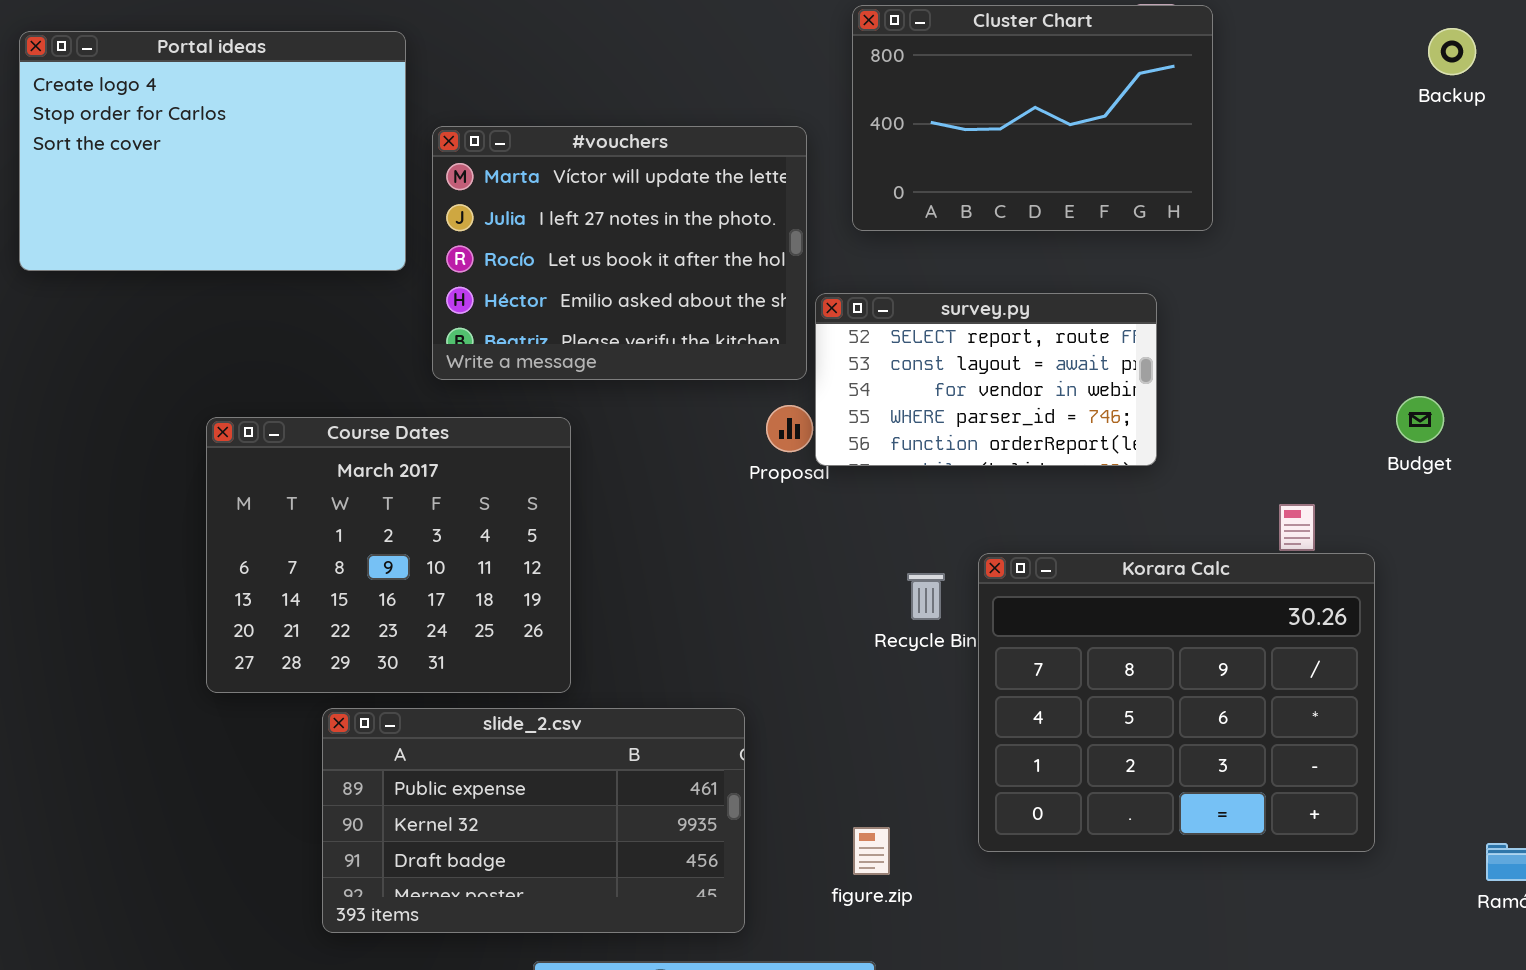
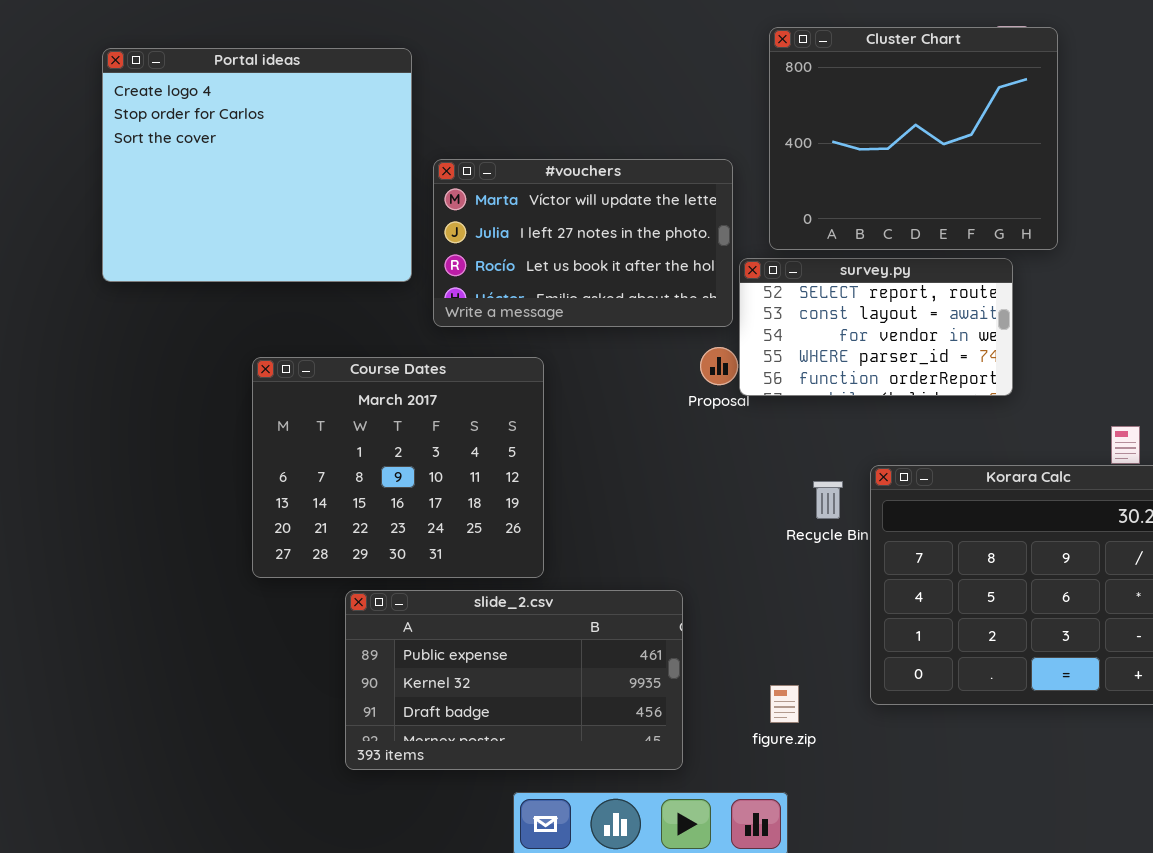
Cluster Chart: [852,5,1213,231] -> [769,27,1058,250], resized
Portal ideas: [19,31,406,271] -> [102,48,412,282], resized
#vouchers: [432,126,807,380] -> [433,159,733,327], resized

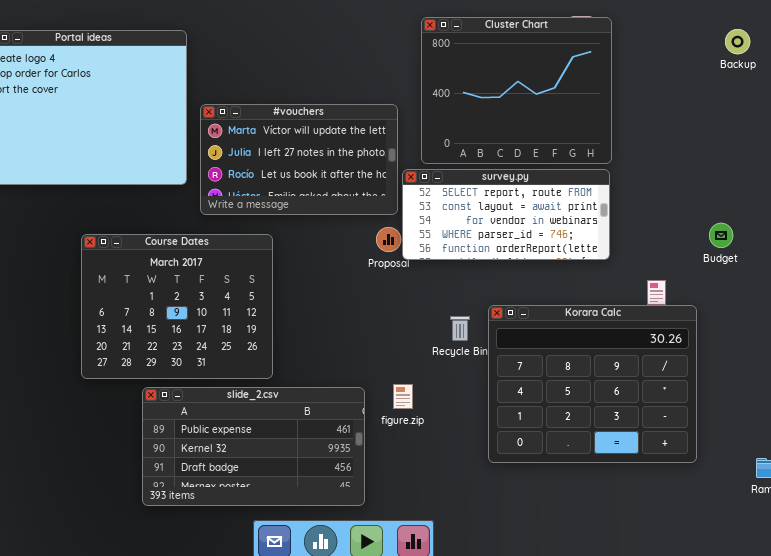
survey.py: [739,258,1013,396] -> [402,169,610,260], resized
figure.zip: [770,685,799,723] -> [393,384,413,409], moved

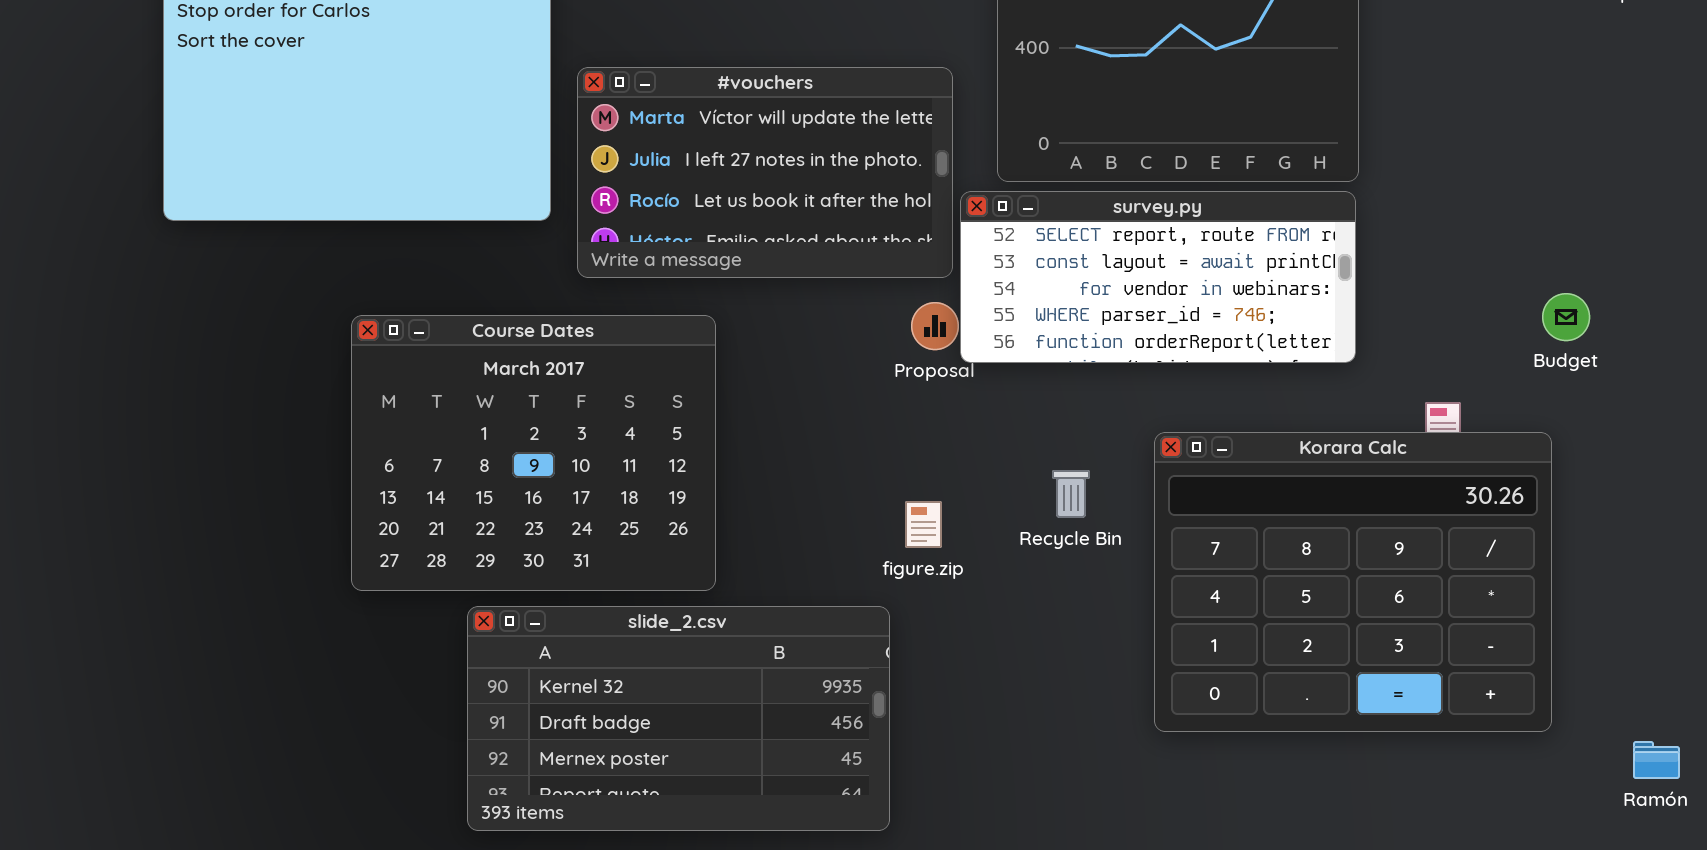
Korara Calc: [488,305,697,463] -> [1154,432,1552,732], moved
figure.zip: [393,384,413,409] -> [905,501,942,548], moved
slide_2.csv: [142,387,365,506] -> [467,606,890,831], scrolled down 1 row

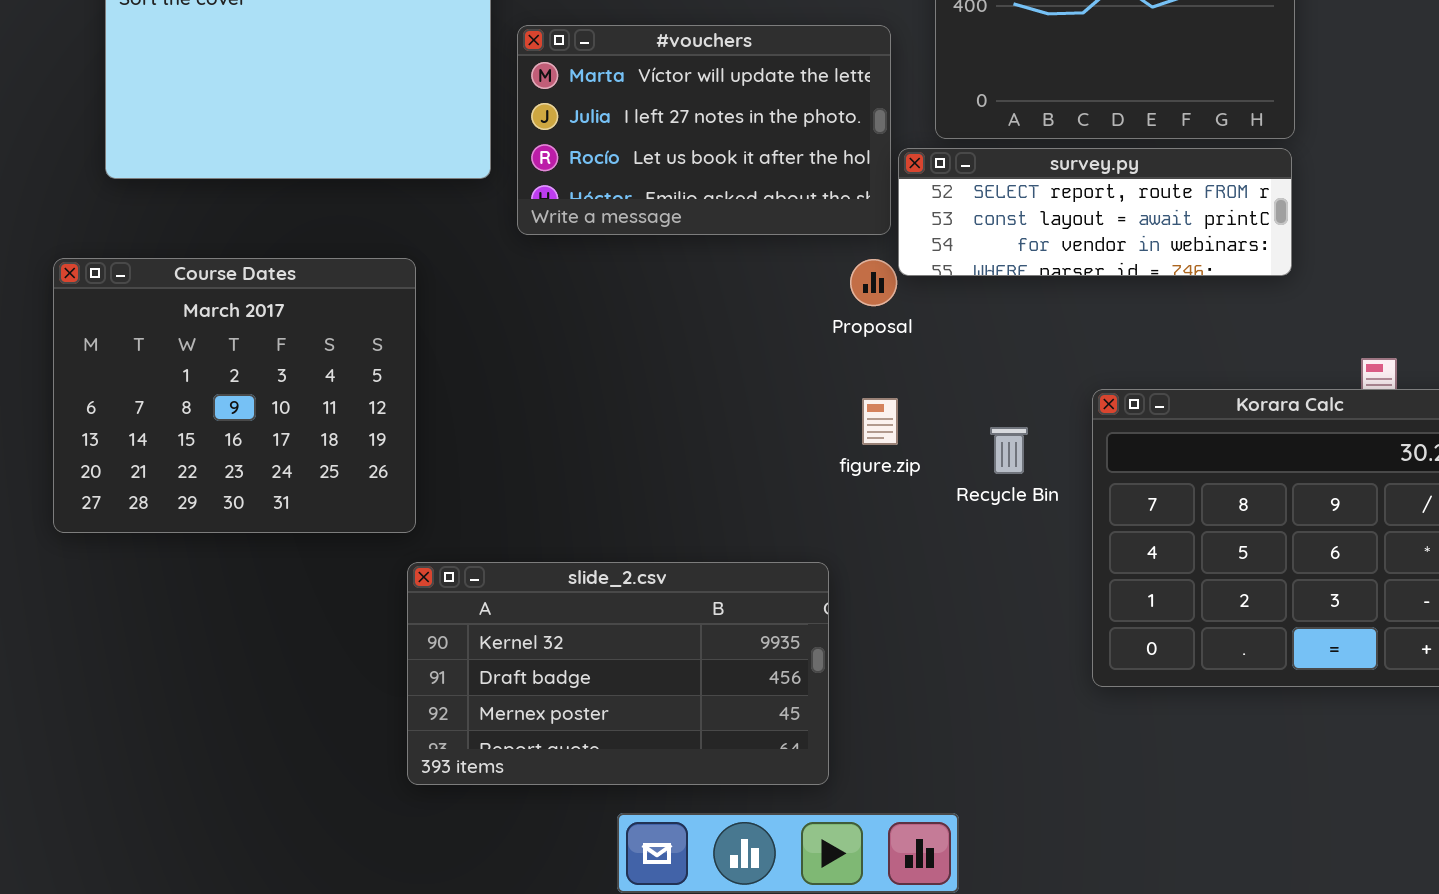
survey.py: [960,191,1356,363] -> [898,148,1292,276], resized
Course Dates: [351,315,716,591] -> [53,258,416,533], moved
figure.zip: [905,501,942,548] -> [862,398,898,445], moved

